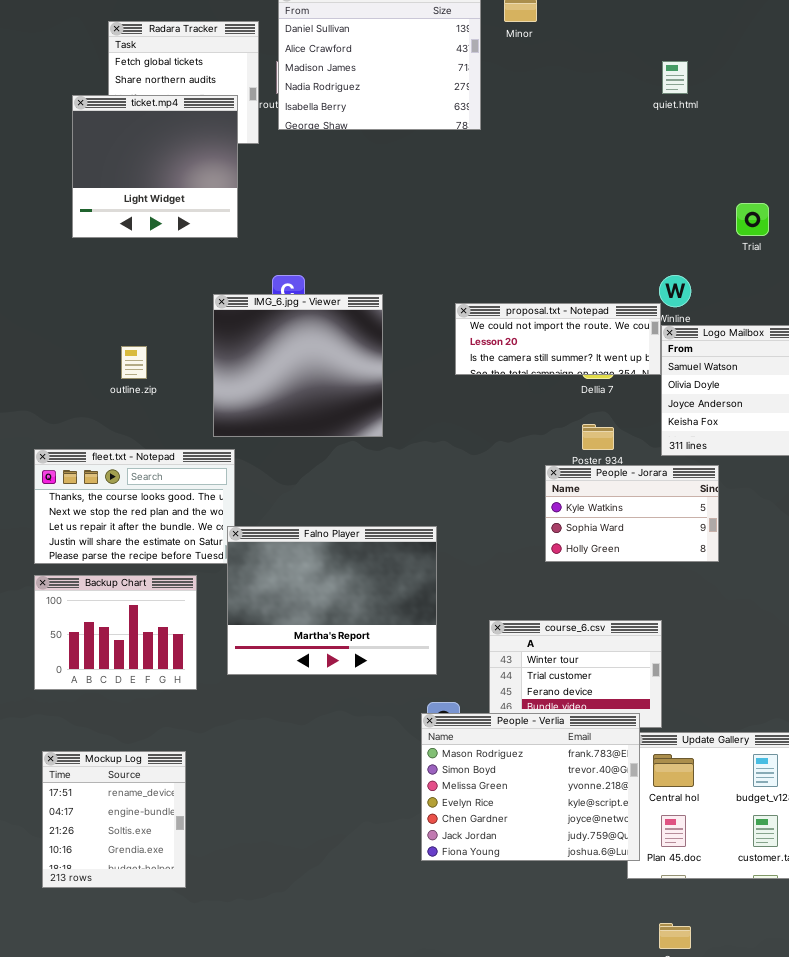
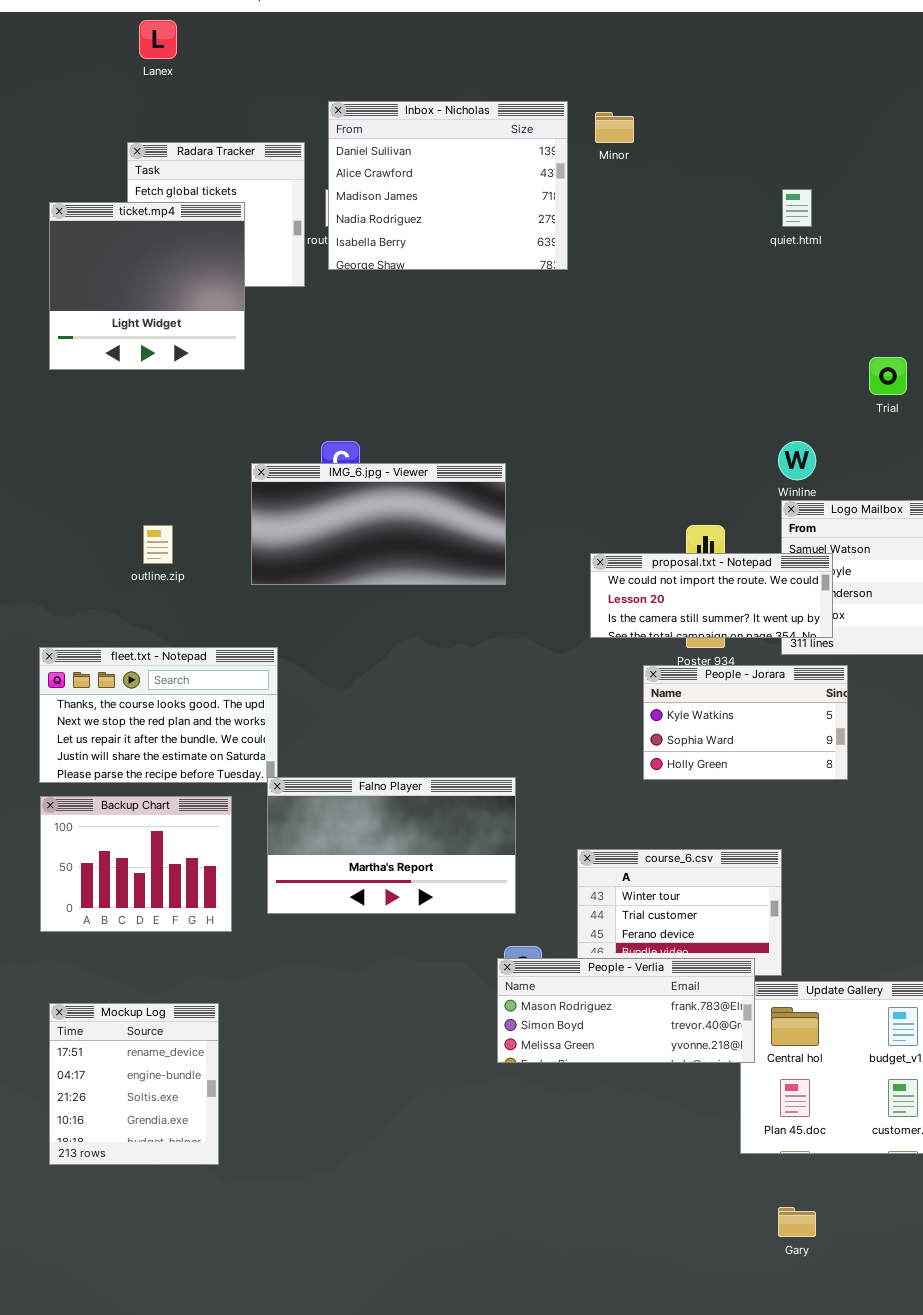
ticket.mp4: [72,95,238,238] -> [49,202,245,370], moved
IMG_6.jpg - Viewer: [213,294,383,437] -> [251,463,506,585], resized
proposal.txt - Notepad: [455,303,661,375] -> [590,553,833,638], moved
Falno Player: [227,526,437,675] -> [267,777,516,914], resized
People - Verlia: [421,713,640,861] -> [497,958,755,1063], resized

